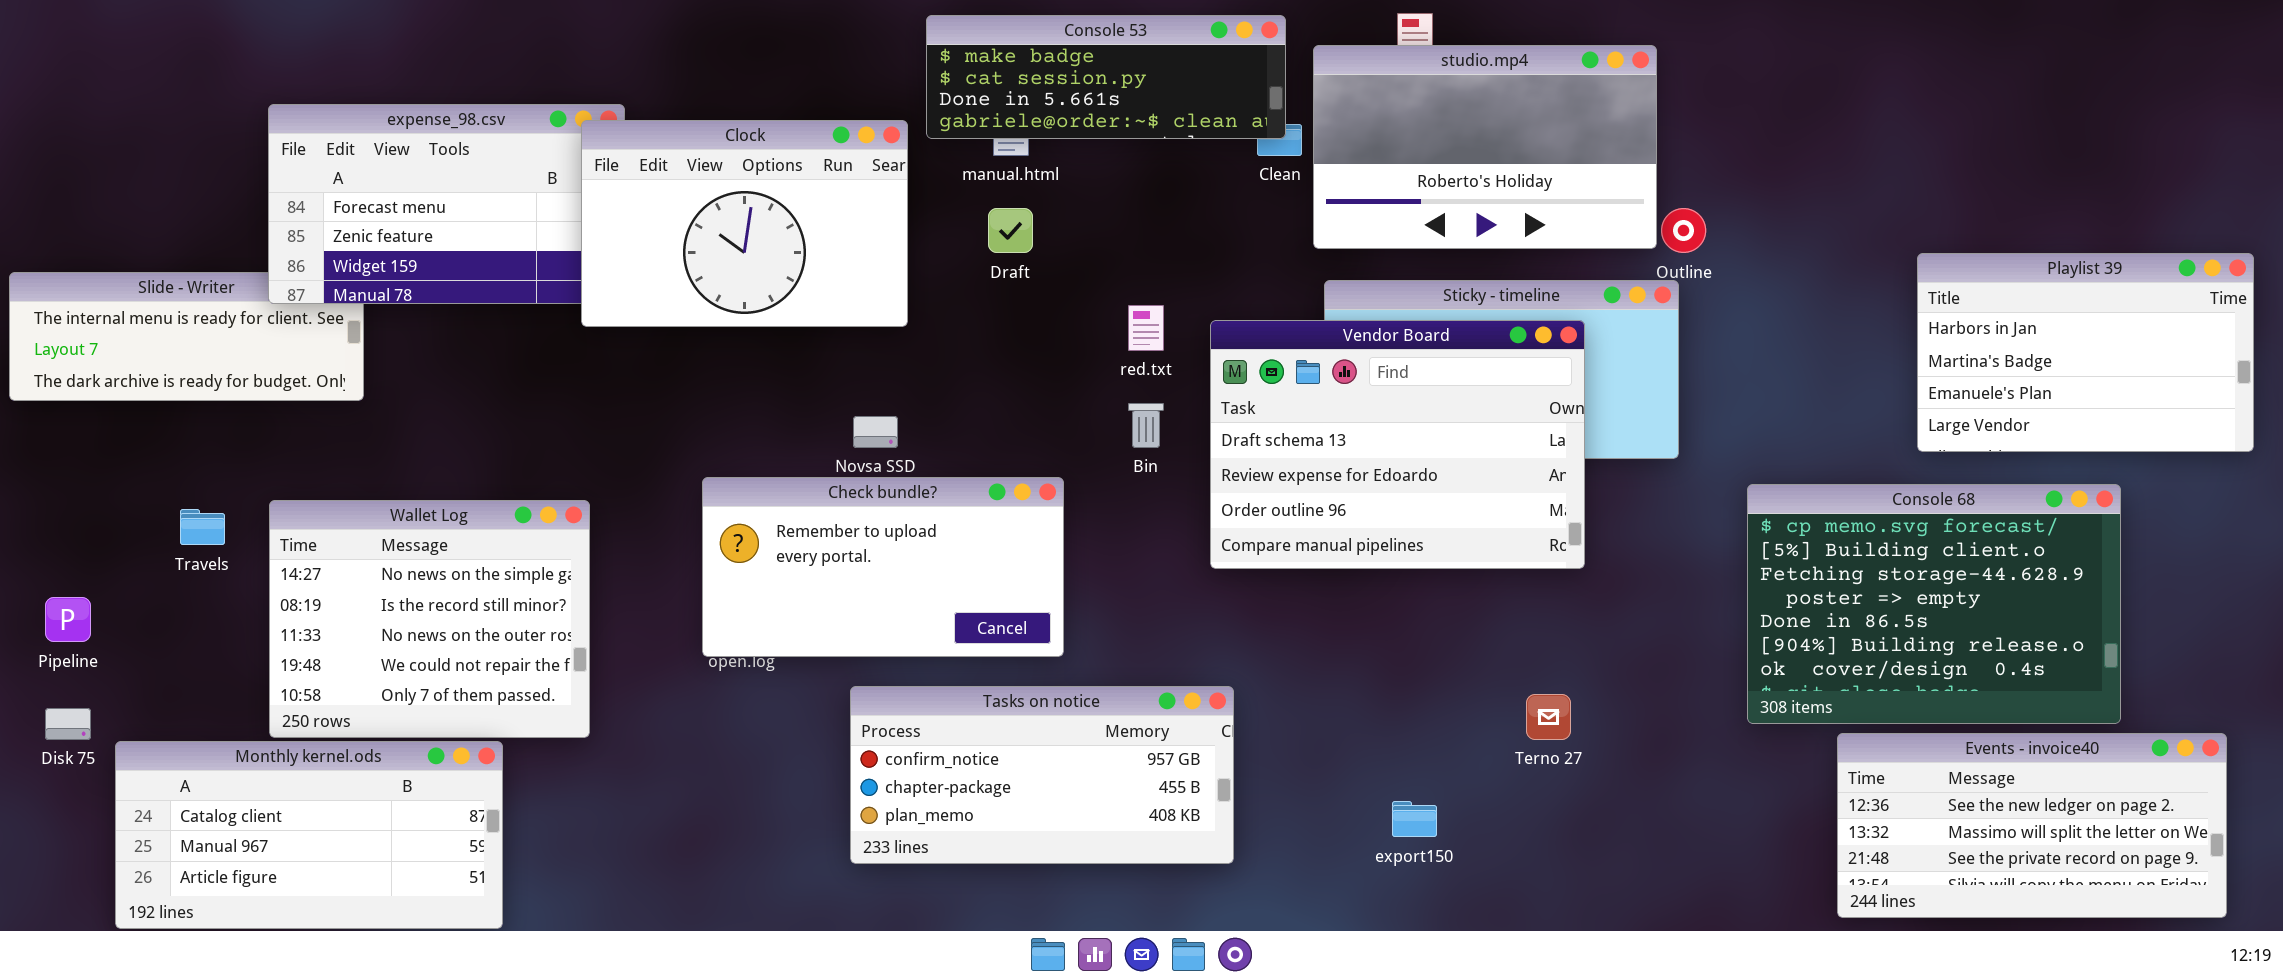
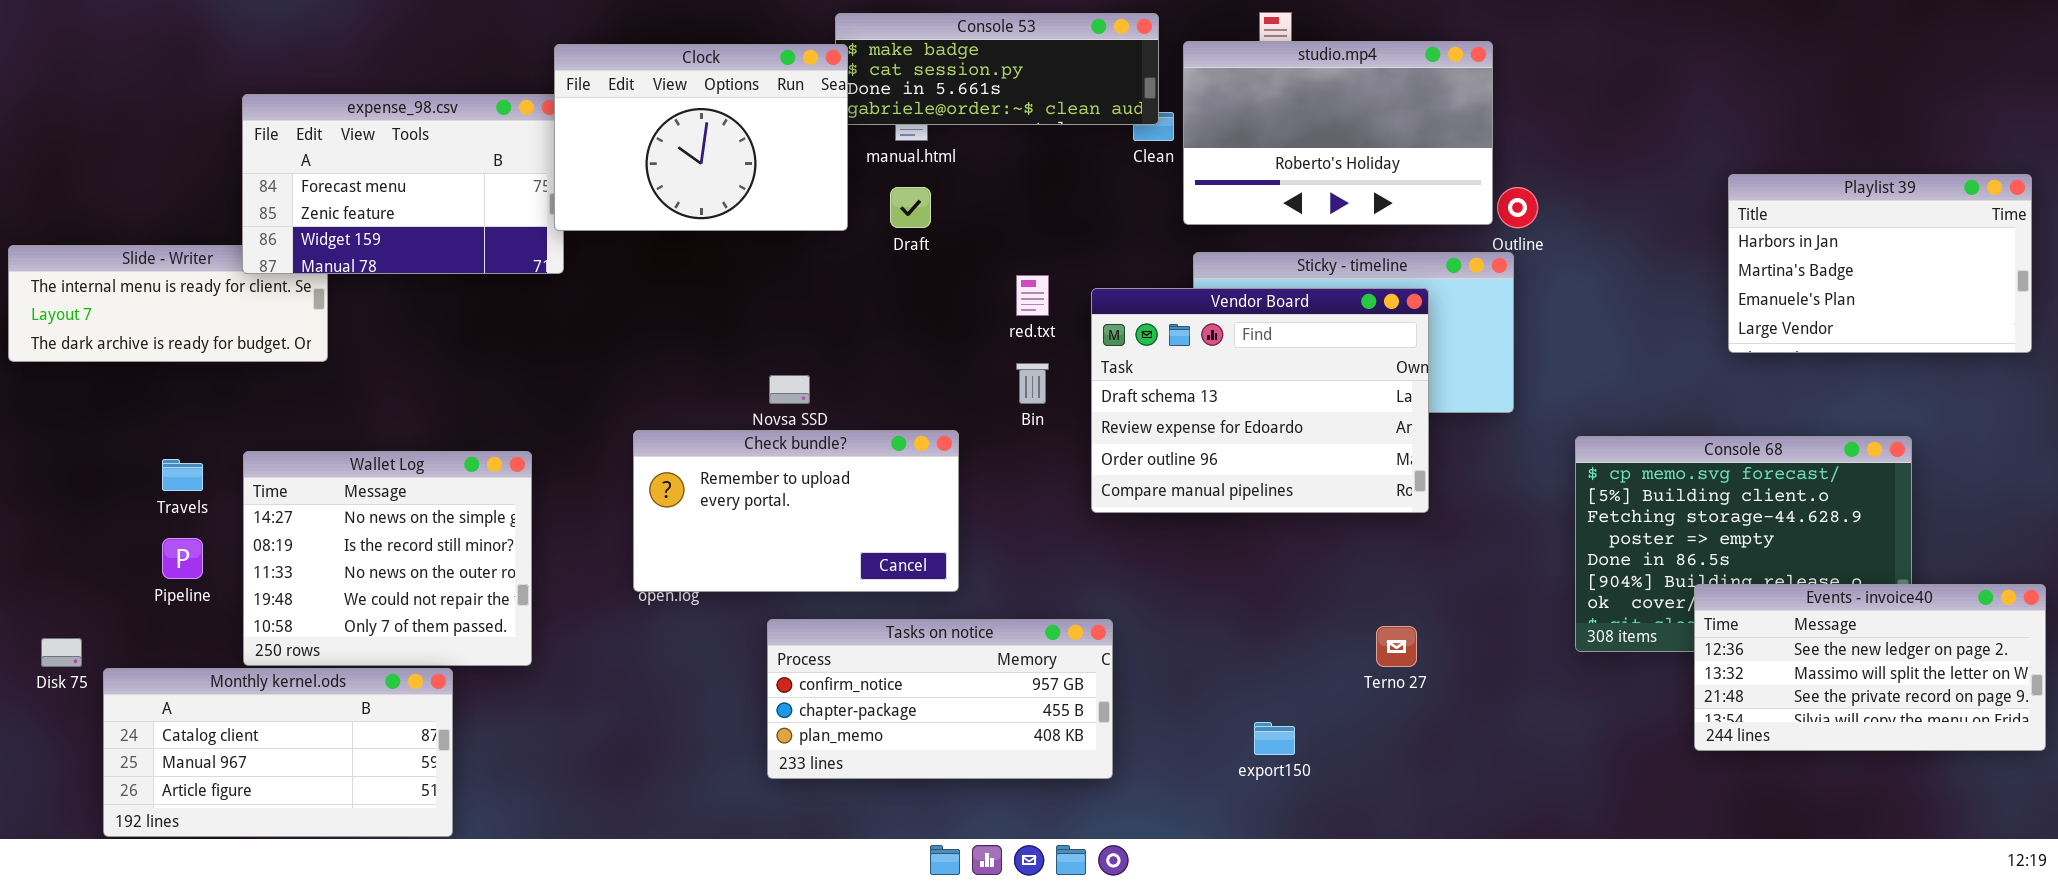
Clock: [581,120,908,327] -> [554,44,848,231], moved
Playlist 39: [1917,253,2254,452] -> [1728,174,2032,353], moved
Pipeline: [45,597,91,642] -> [162,538,203,579], moved
Events - invoice40: [1837,733,2227,918] -> [1694,584,2046,751], moved

